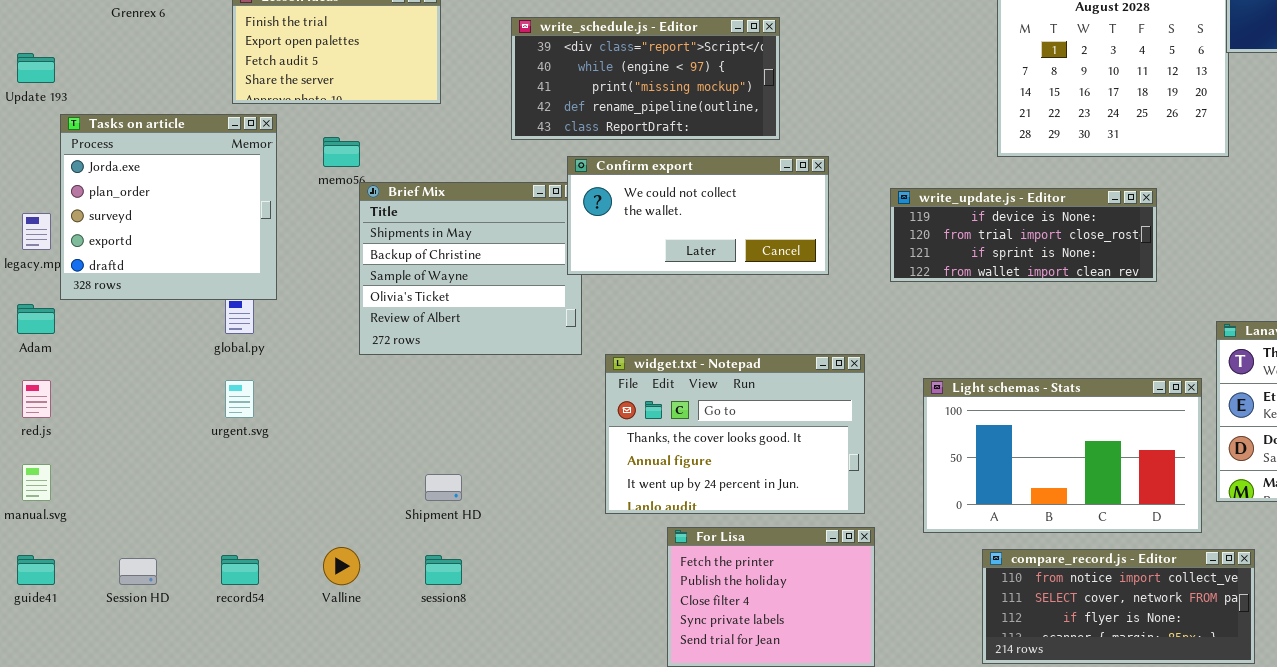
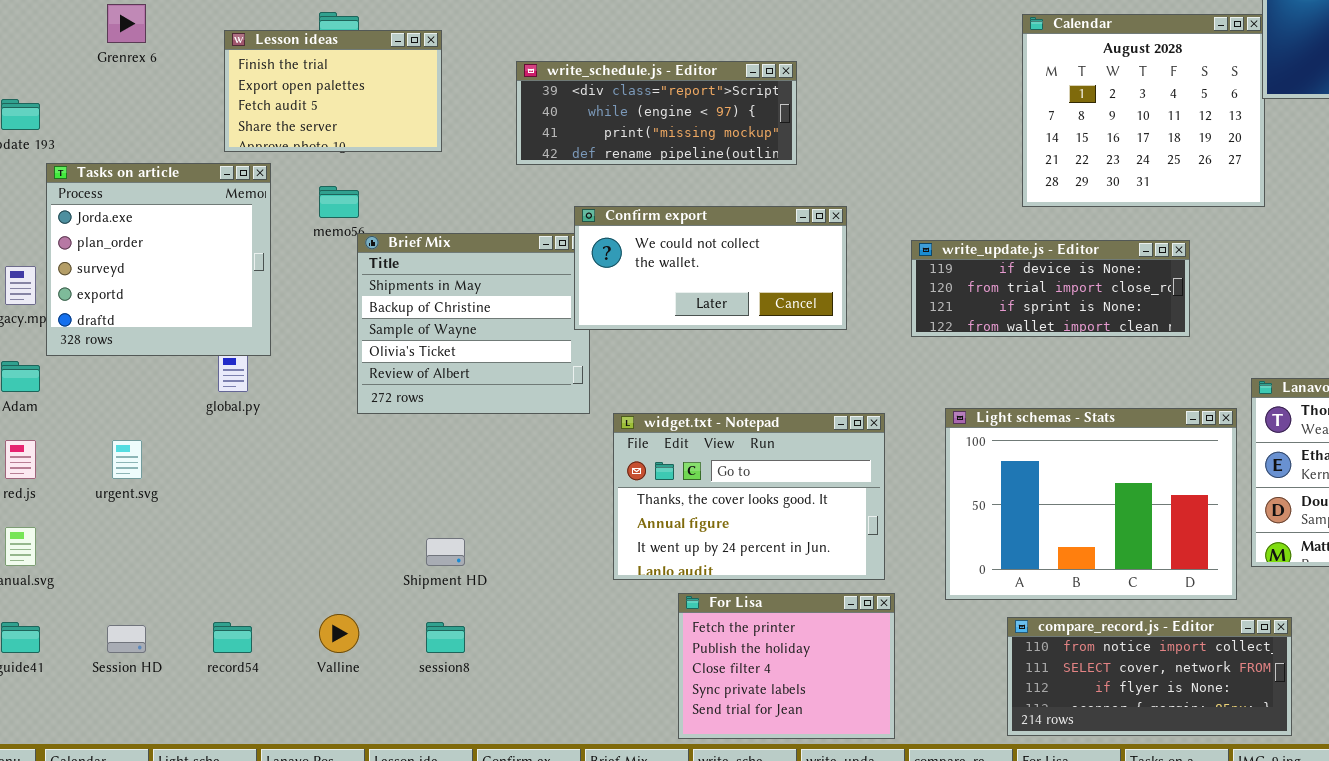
write_schedule.js - Editor: [511,17,780,140] -> [516,61,797,165], resized
Light schemas - Stats: [923,378,1202,533] -> [945,408,1237,600], resized
urgent.svg: [225,380,254,418] -> [112,440,142,479], moved

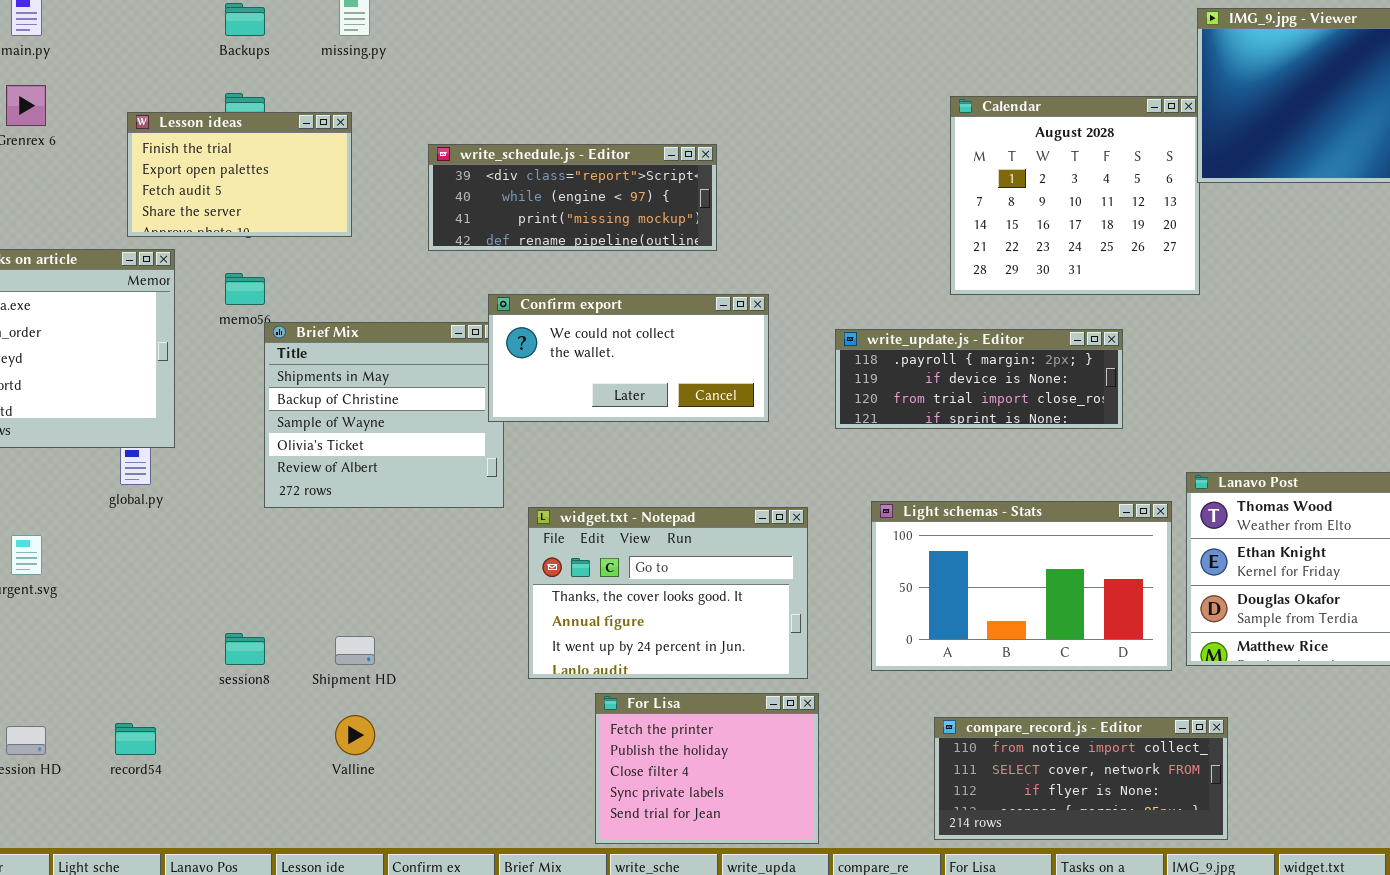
write_update.js - Editor: [911,240,1190,337] -> [835,329,1123,429], scrolled up 1 row
Light schemas - Stats: [945,408,1237,600] -> [871,501,1172,671], resized
Valline: [319,614,359,653] -> [335,715,375,755], moved
session8: [426,622,465,653] -> [225,633,265,665], moved

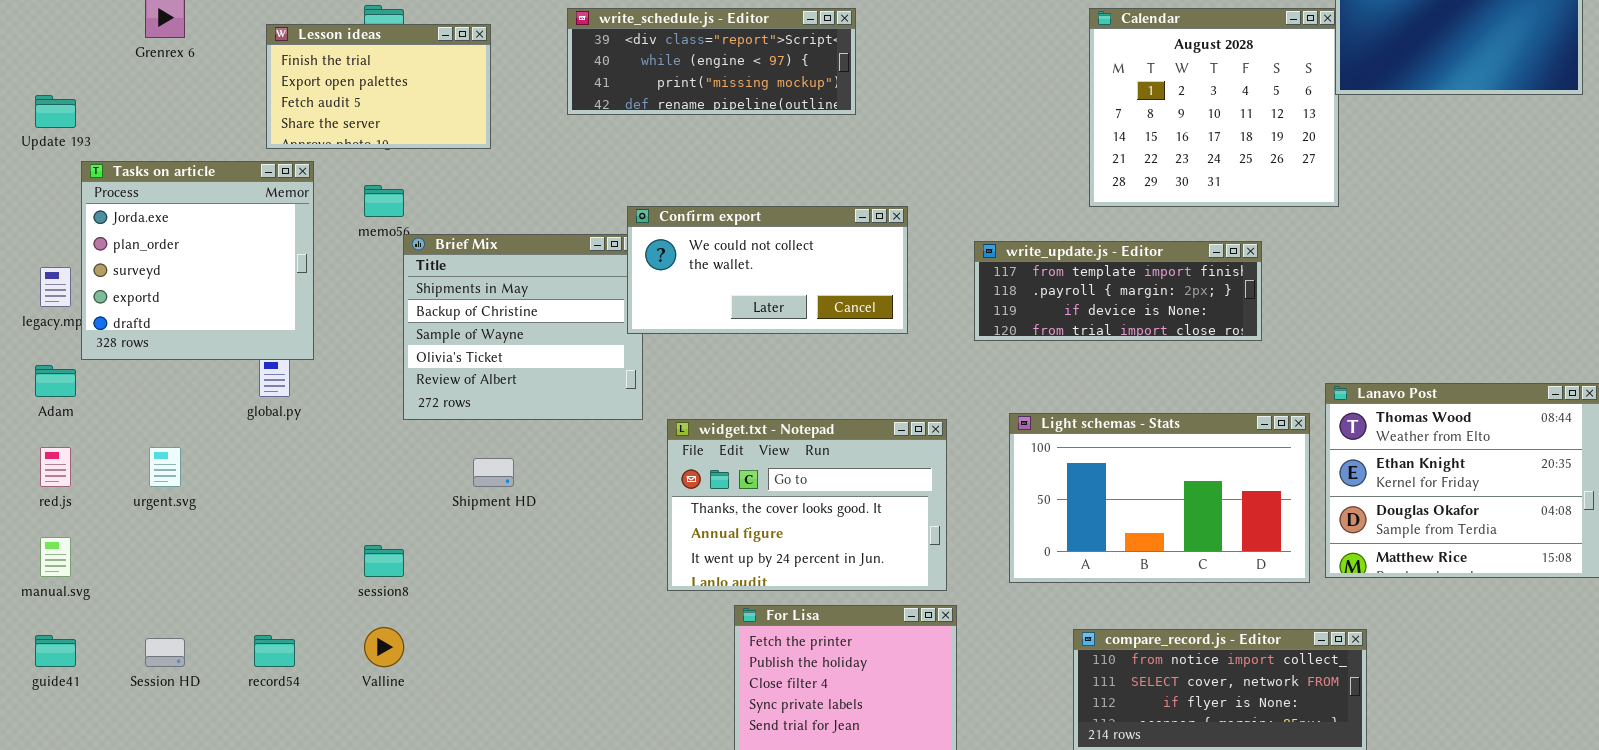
write_schedule.js - Editor: [428,144,717,251] -> [567,8,856,115], moved
write_update.js - Editor: [835,329,1123,429] -> [974,241,1262,341], scrolled up 1 row
Shipment HD: [335,636,375,665] -> [473,458,514,487], moved
Valline: [335,715,375,755] -> [364,627,404,667], moved

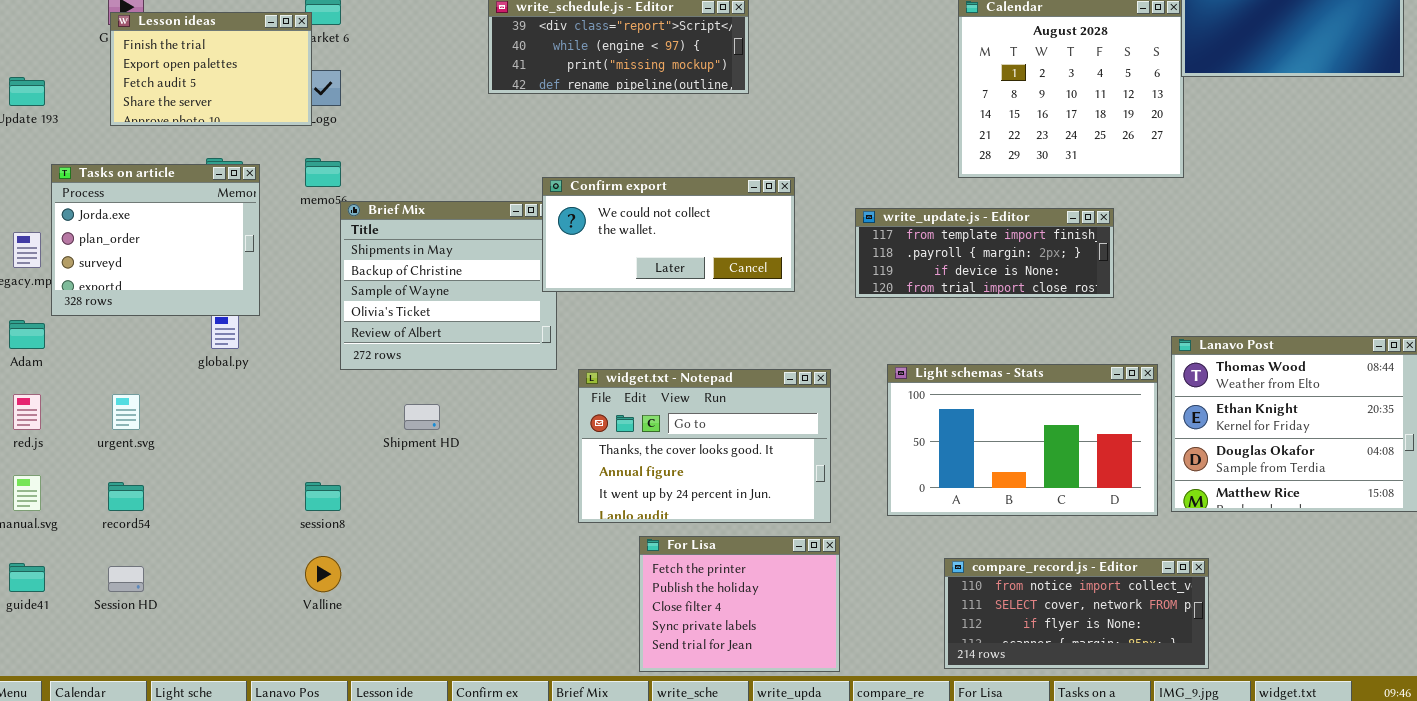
Lesson ideas: [266,24,491,149] -> [110,12,312,126], moved
Tasks on article: [81,161,314,360] -> [51,164,260,316], resized
record54: [254,635,295,667] -> [108,482,144,511], moved

